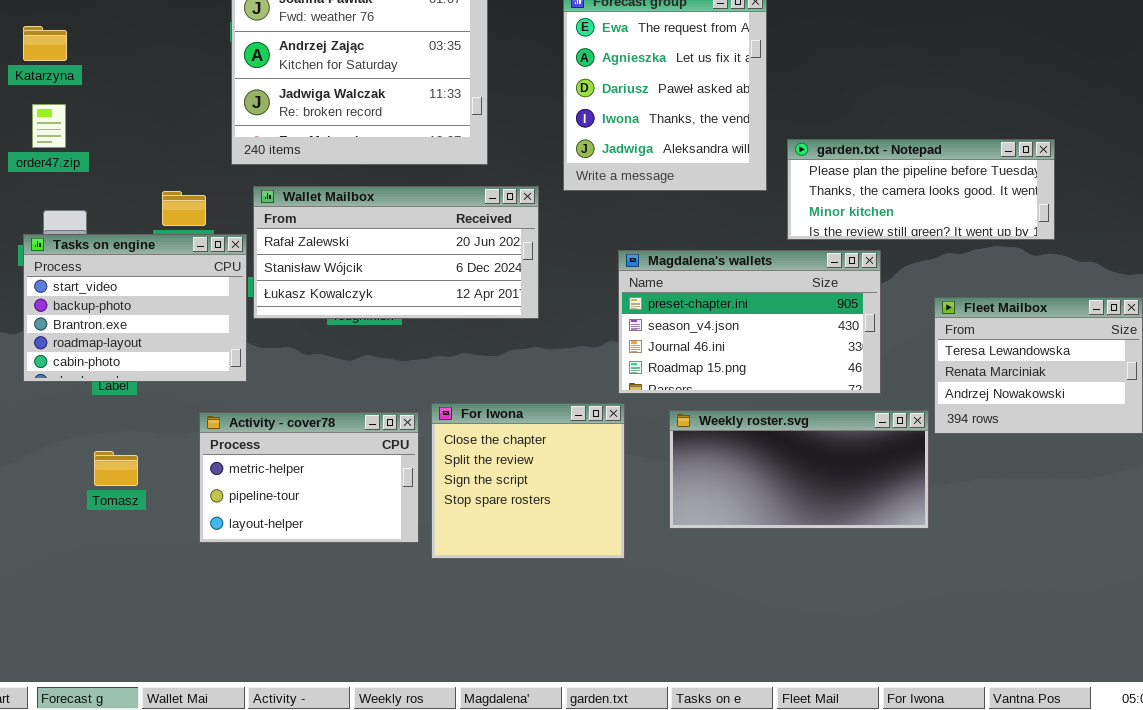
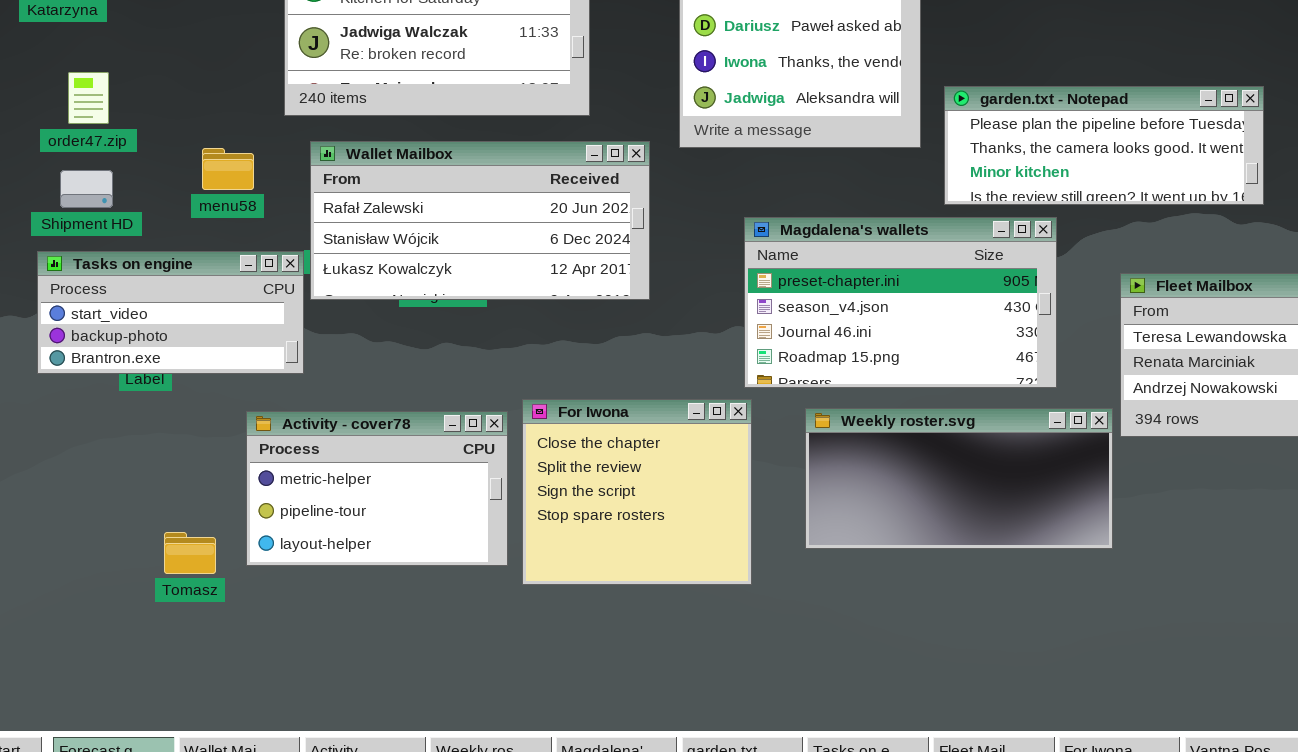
order47.zip: [32,104,66,148] -> [68,72,109,124], moved
Tasks on engine: [23,234,247,382] -> [37,251,304,374], resized
Tomasz: [94,451,138,486] -> [164,532,216,574], moved

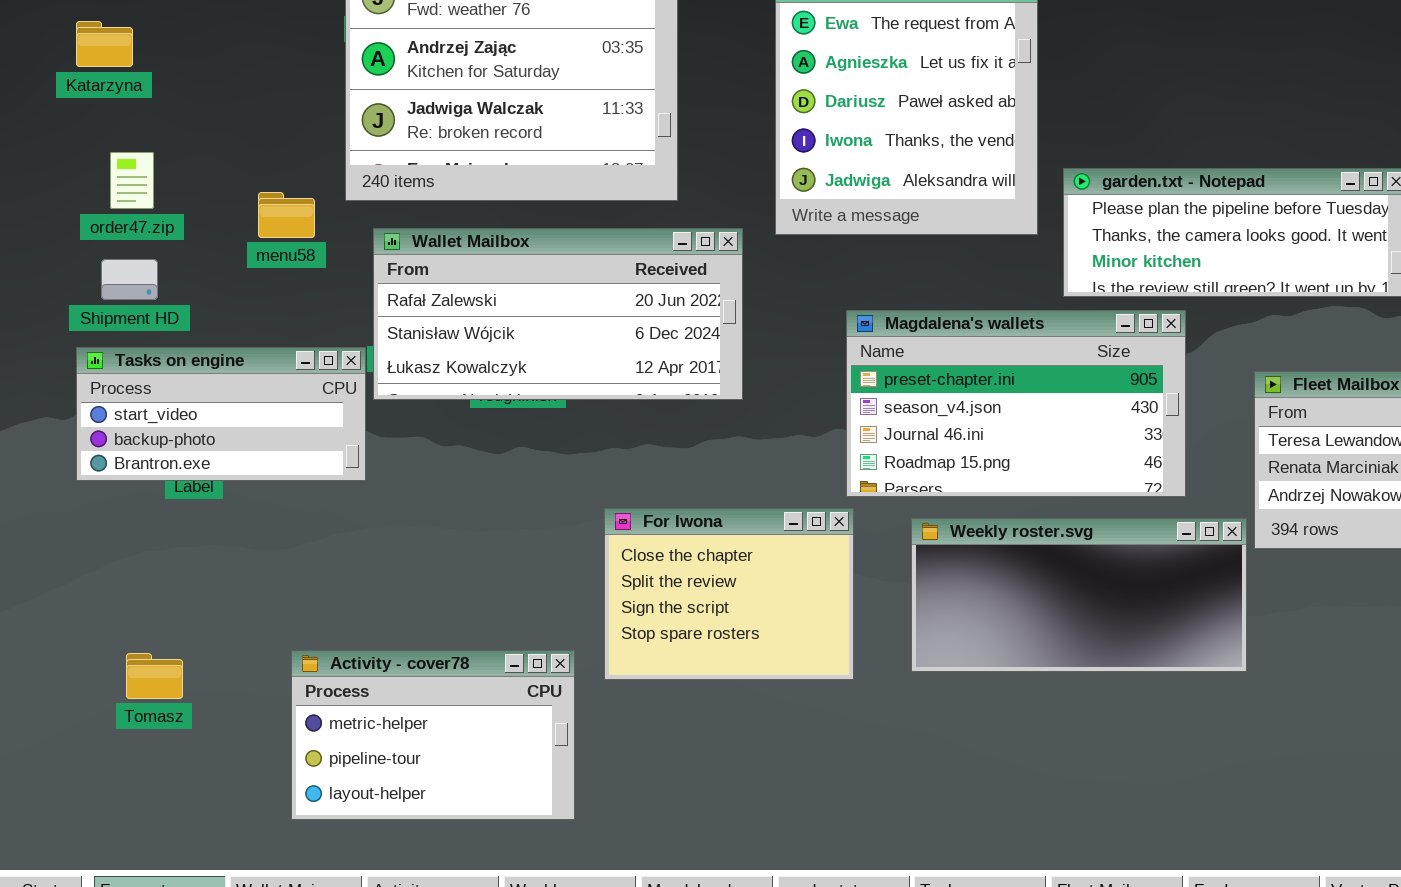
menu58: [202,148,254,190] -> [258,192,315,238], moved
For Iwona: [522,399,752,585] -> [604,508,854,680], resized
Activity - cover78: [246,411,508,566] -> [291,650,575,820], moved
Tomasz: [164,532,216,574] -> [126,653,183,699], moved

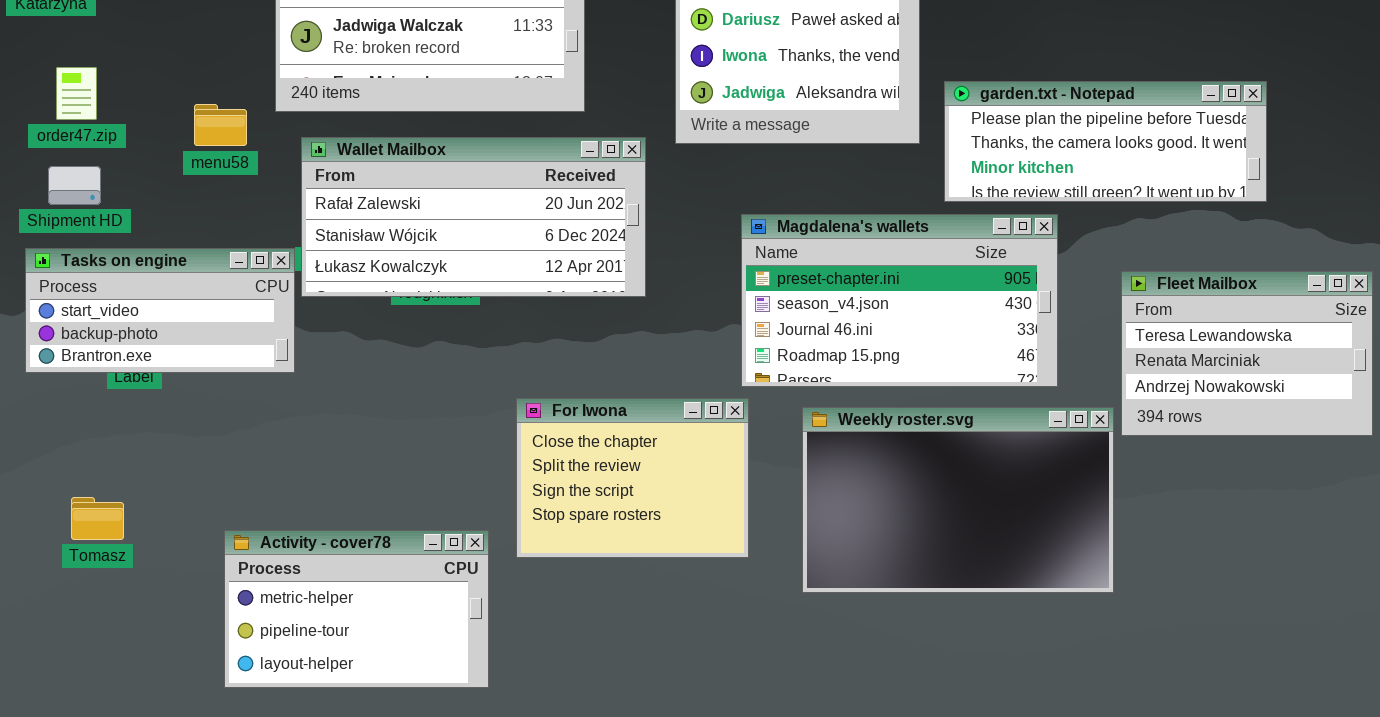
Weekly roster.svg: [911,518,1247,672] -> [802,407,1114,593], resized
Tomasz: [126,653,183,699] -> [71,497,124,540], moved

